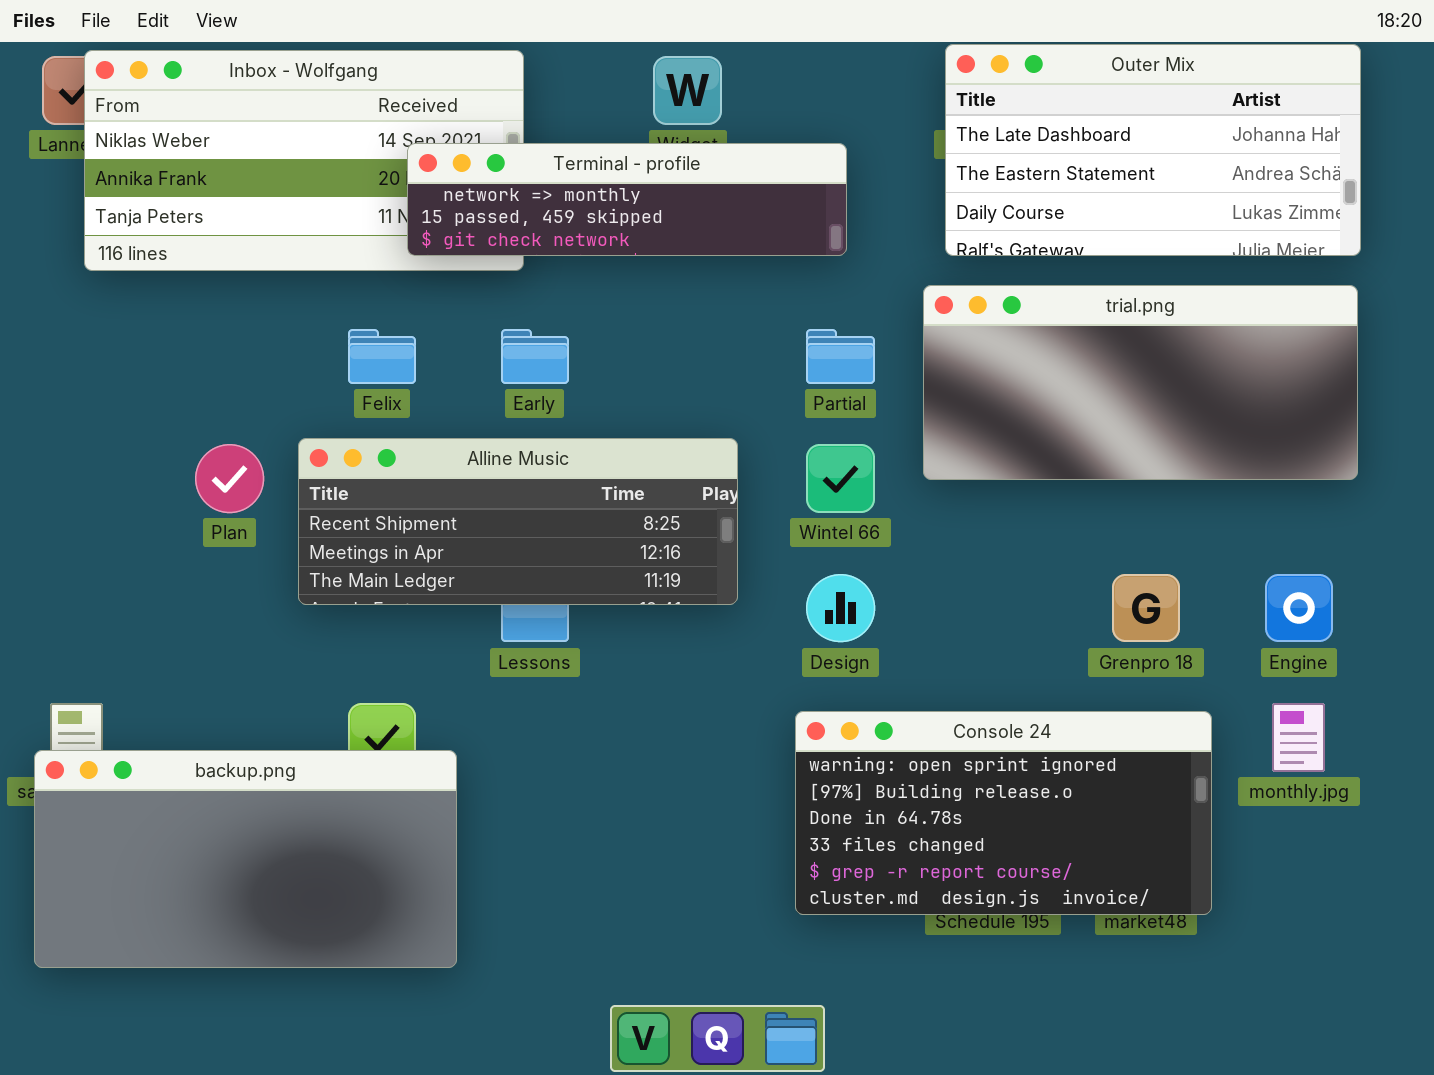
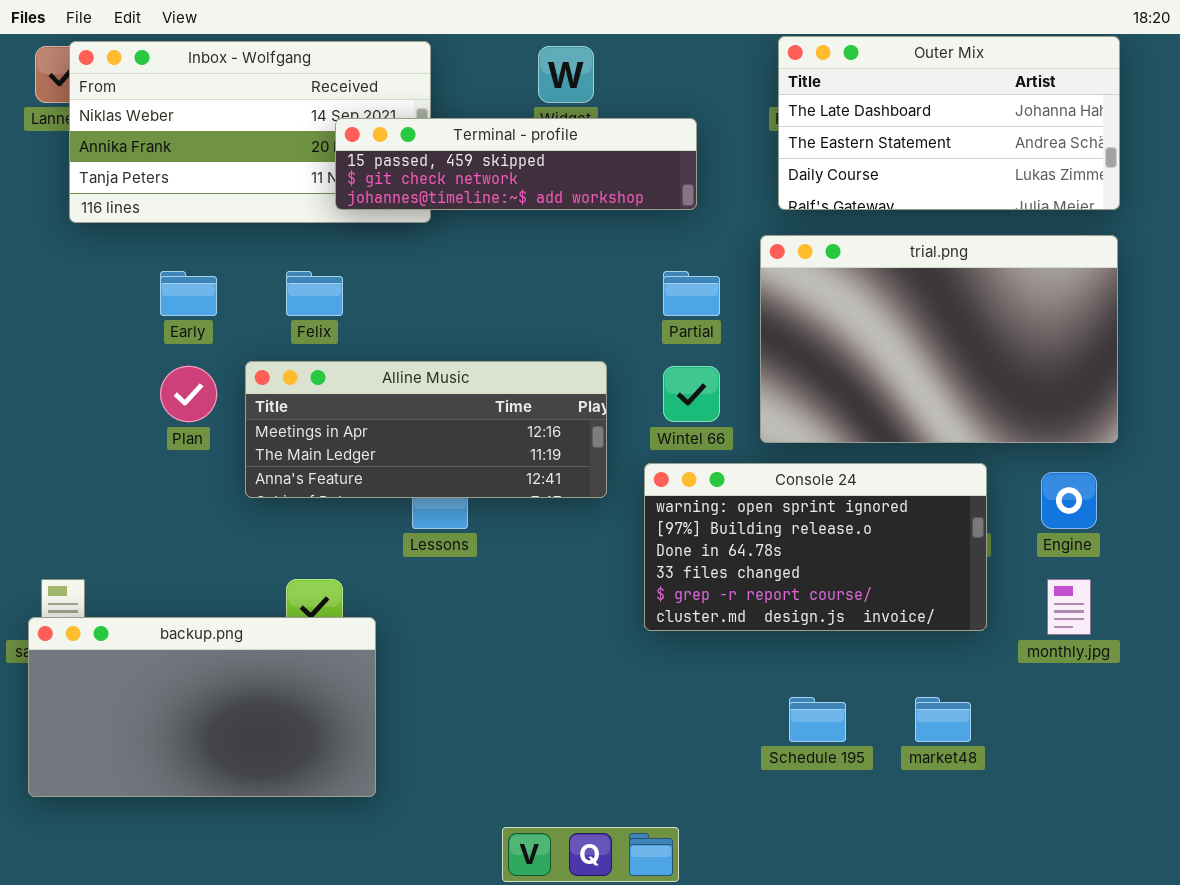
Terminal - profile: [407,143,847,256] -> [335,118,697,210], scrolled down 1 row
trial.png: [923,285,1358,480] -> [760,235,1118,443], resized
Early: [501,329,569,384] -> [160,271,217,316], moved
Alline Music: [298,438,738,605] -> [245,361,607,498], scrolled down 1 row
Console 24: [795,711,1212,915] -> [644,463,987,631], moved

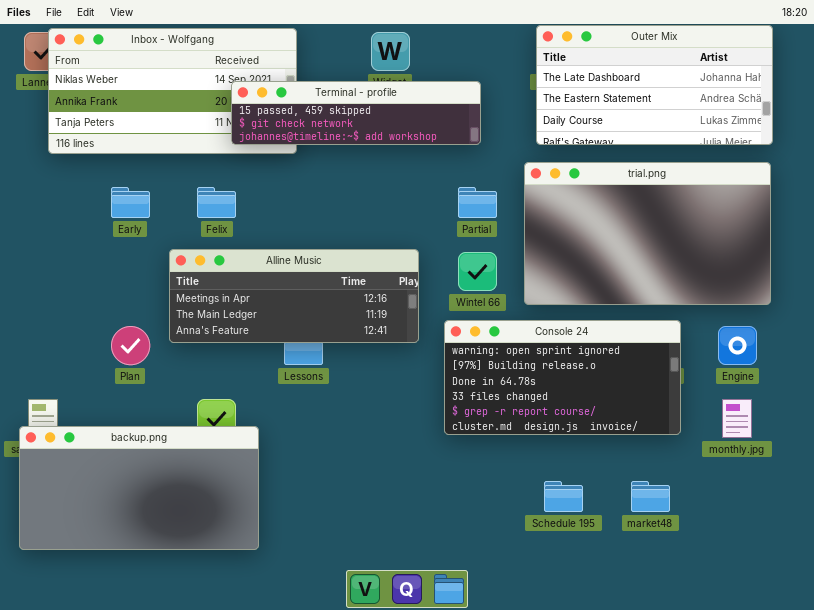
Plan: [160,366,217,422] -> [111,326,150,365], moved

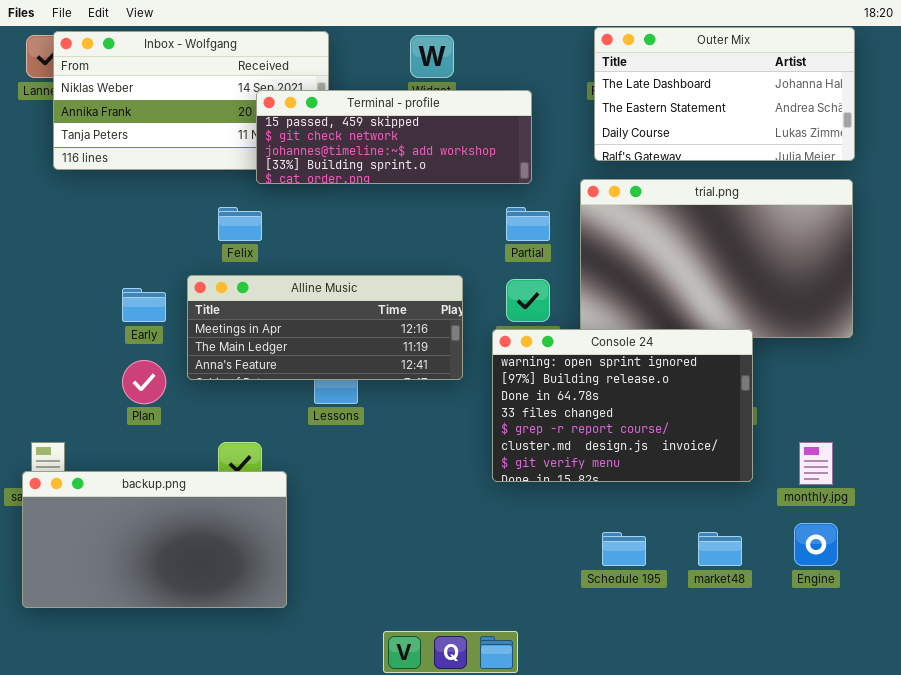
Terminal - profile: [231,81,481,145] -> [256,90,532,184], resized
Early: [111,187,150,218] -> [122,288,166,322], moved
Console 24: [444,320,681,435] -> [492,329,753,482], resized
Engine: [718,326,757,365] -> [794,523,838,566], moved

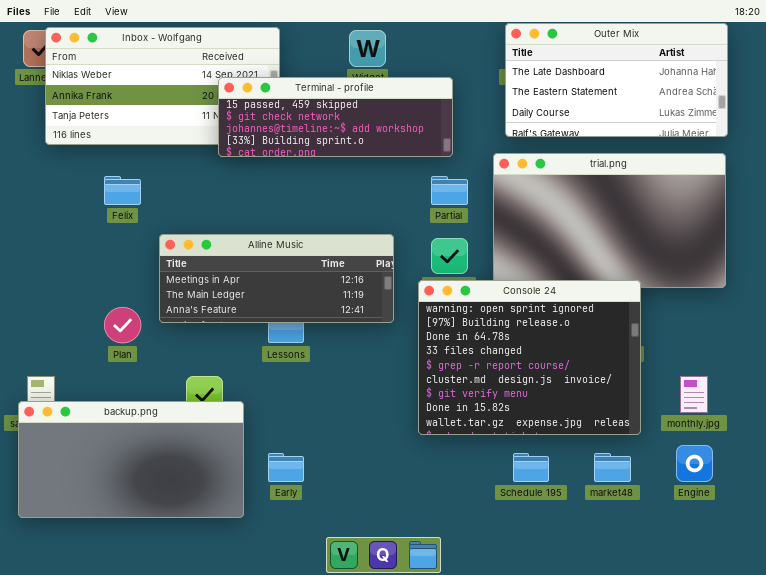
Felix: [218,207,262,241] -> [104,176,141,205], moved
Early: [122,288,166,322] -> [268,453,304,482], moved
Console 24: [492,329,753,482] -> [418,280,641,435], resized

